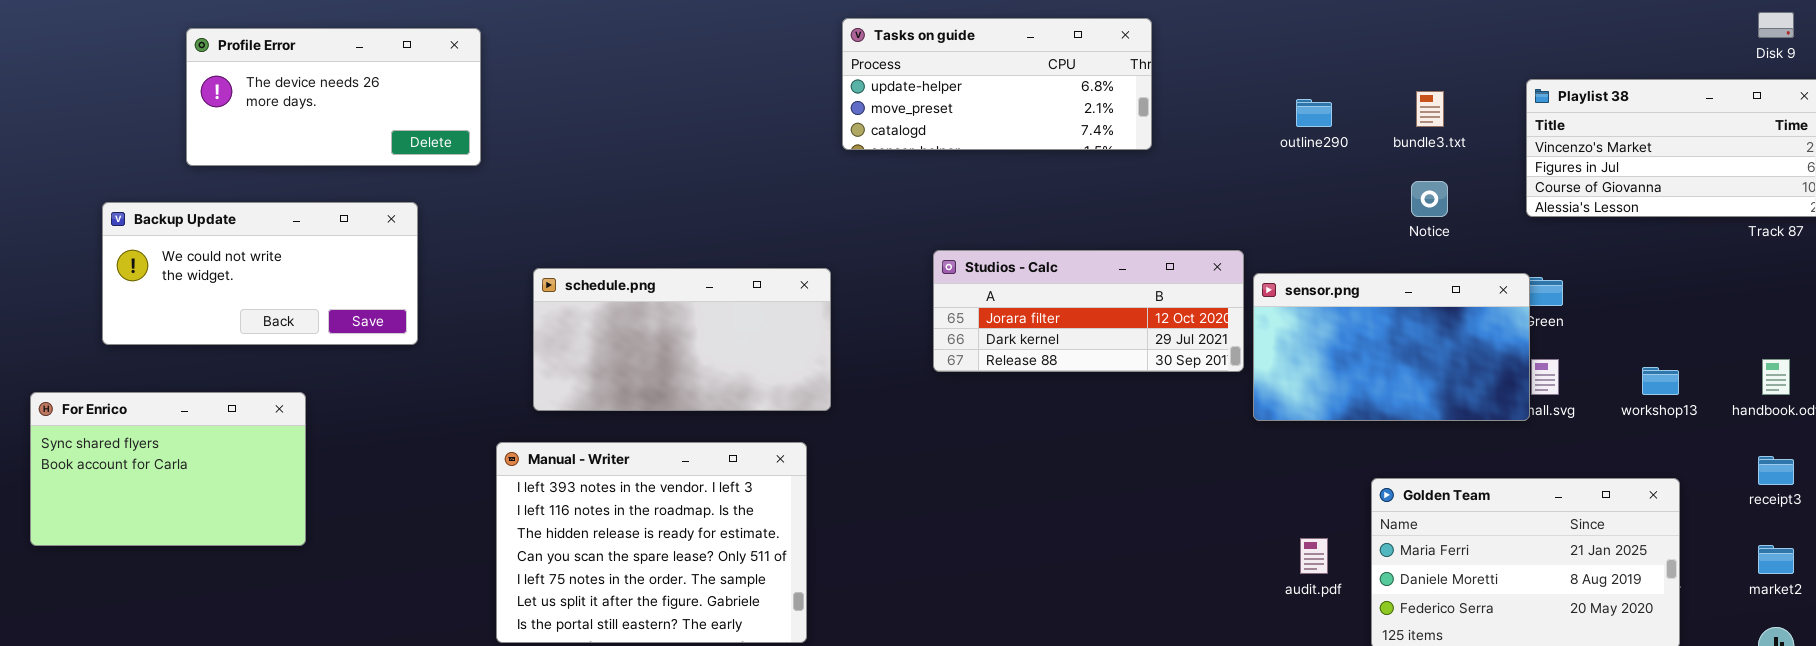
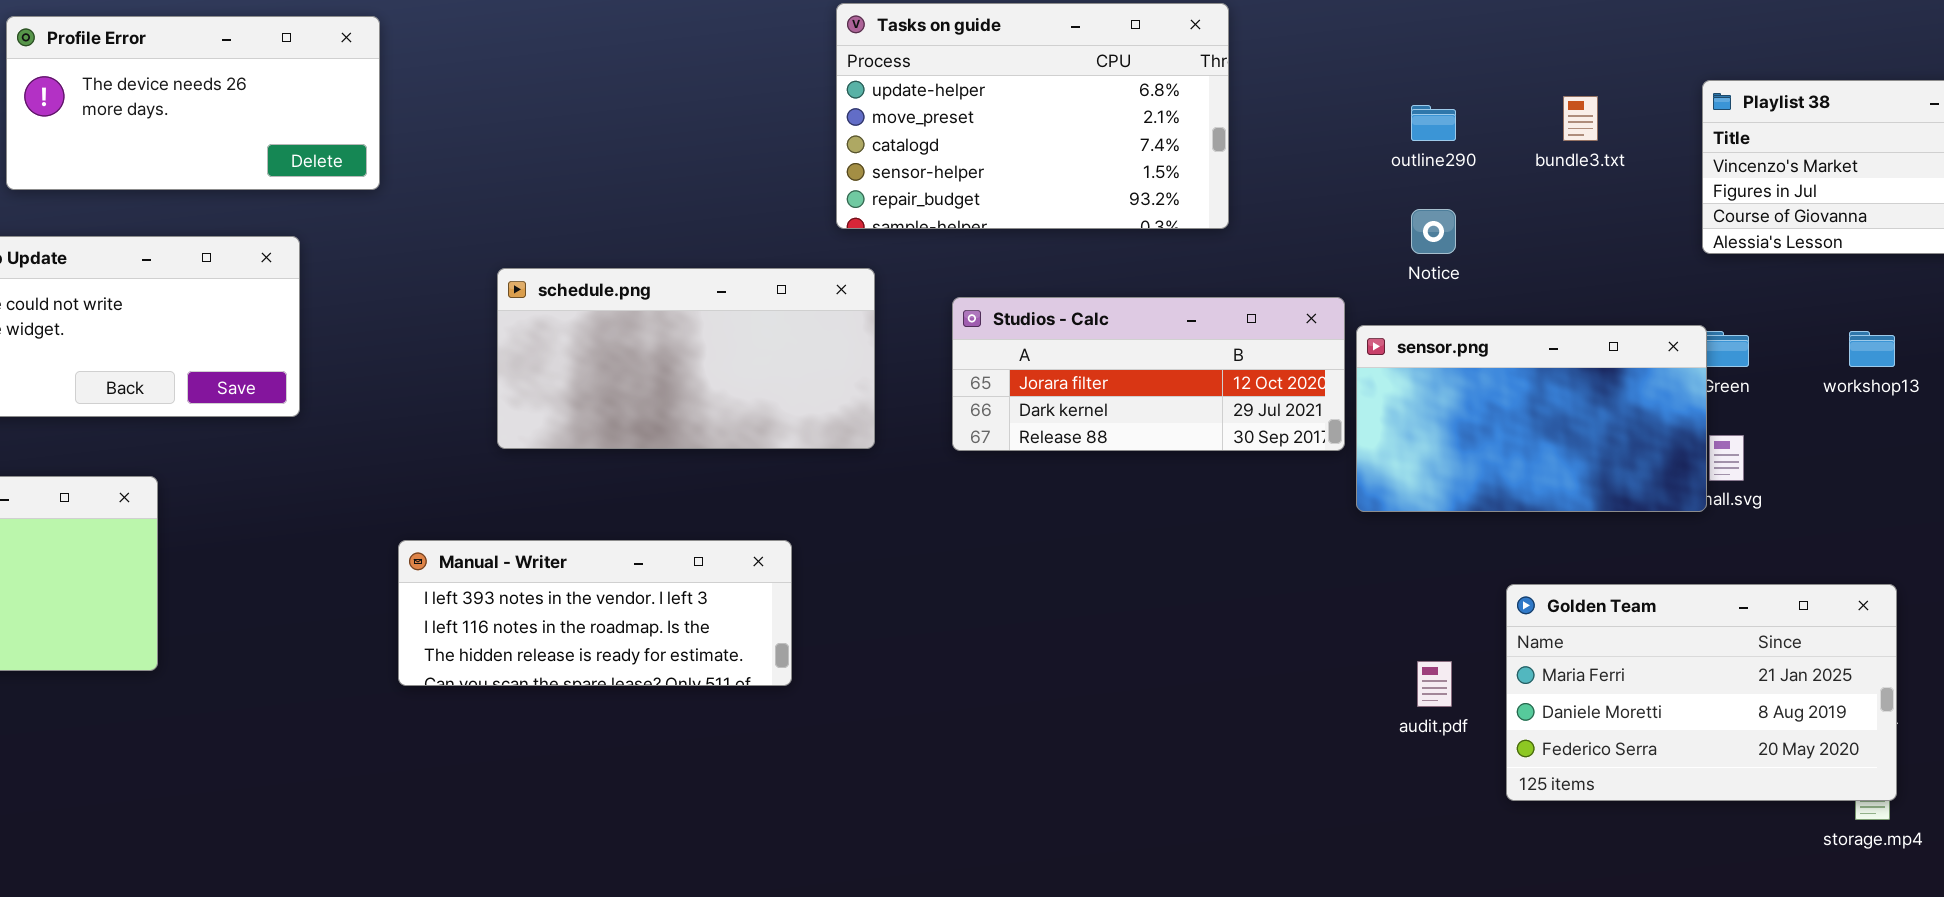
Tasks on guide: [842,18,1152,150] -> [836,3,1229,229], resized
Notice: [1411,181,1448,217] -> [1411,209,1456,254], moved
schedule.png: [533,268,831,411] -> [497,268,875,449], moved
workshop13: [1642,367,1679,395] -> [1849,331,1895,367], moved
Manual - Writer: [496,442,807,643] -> [398,540,792,686], resized

